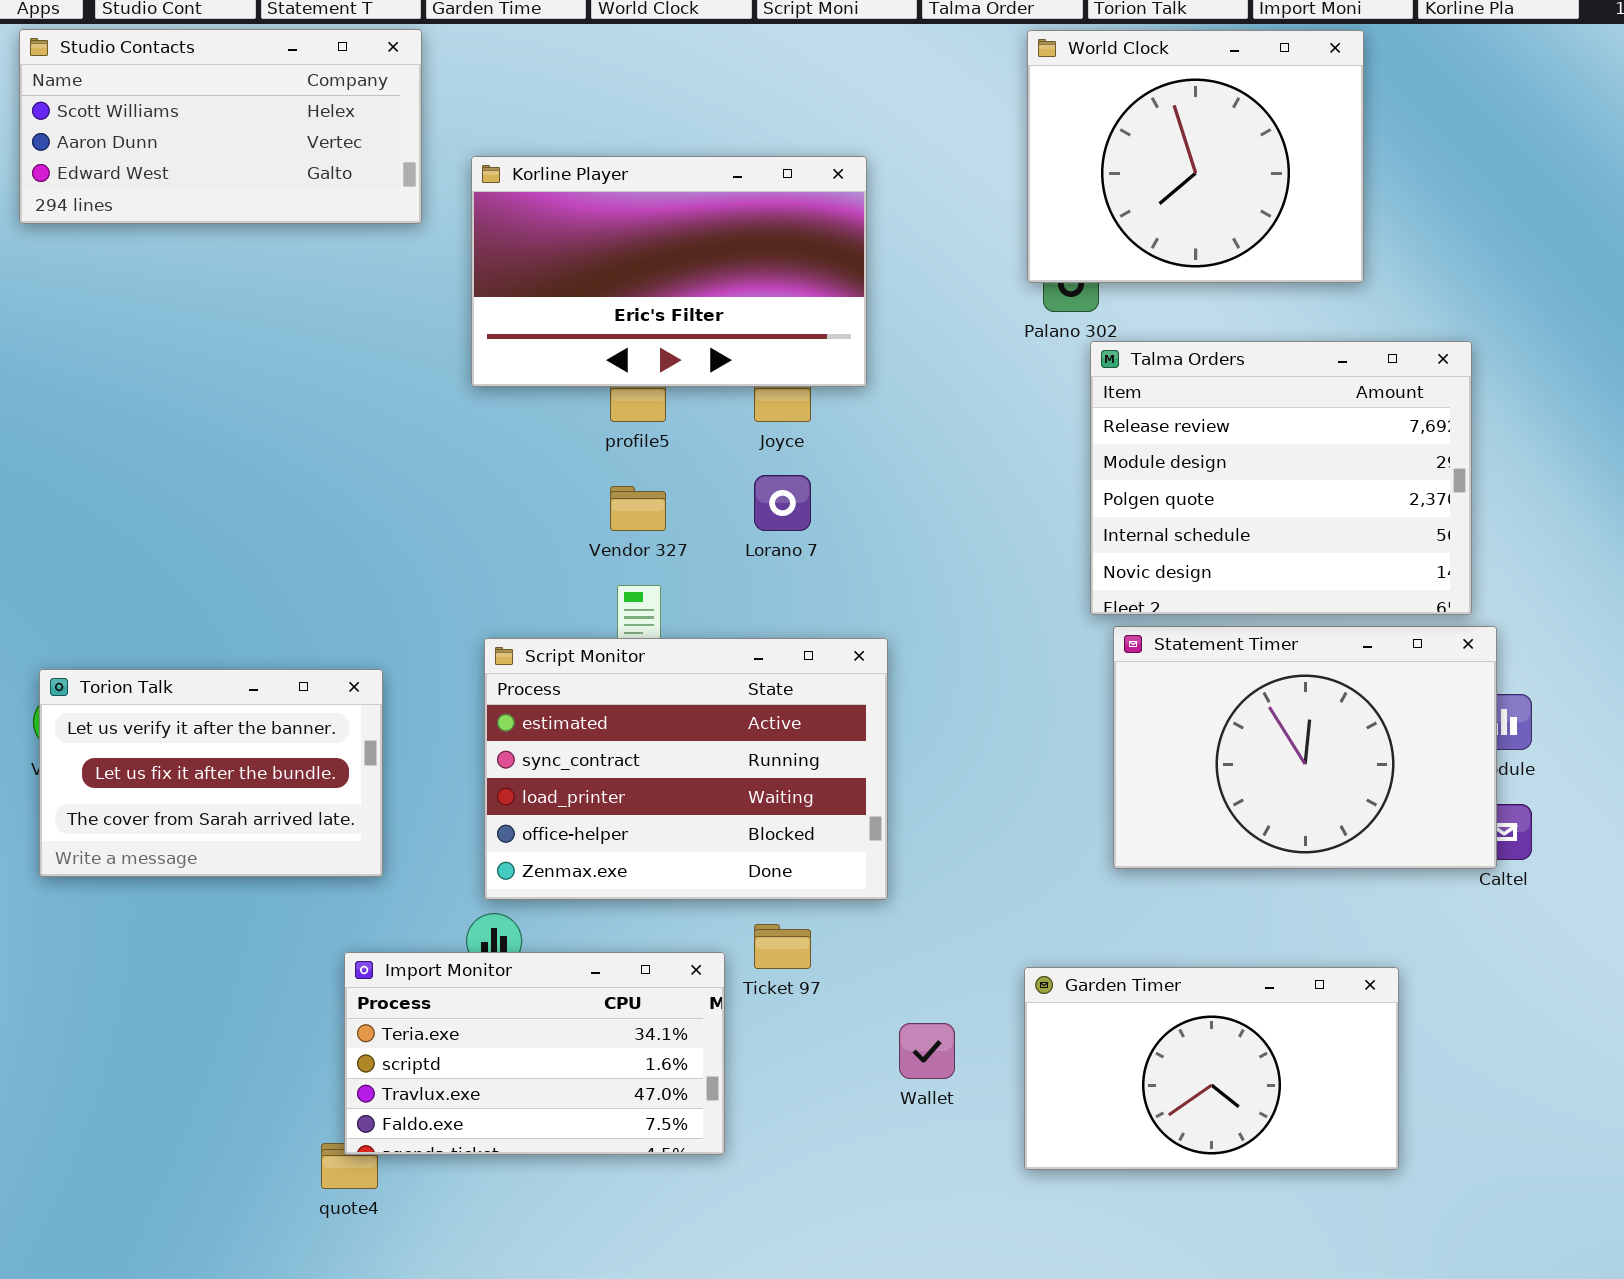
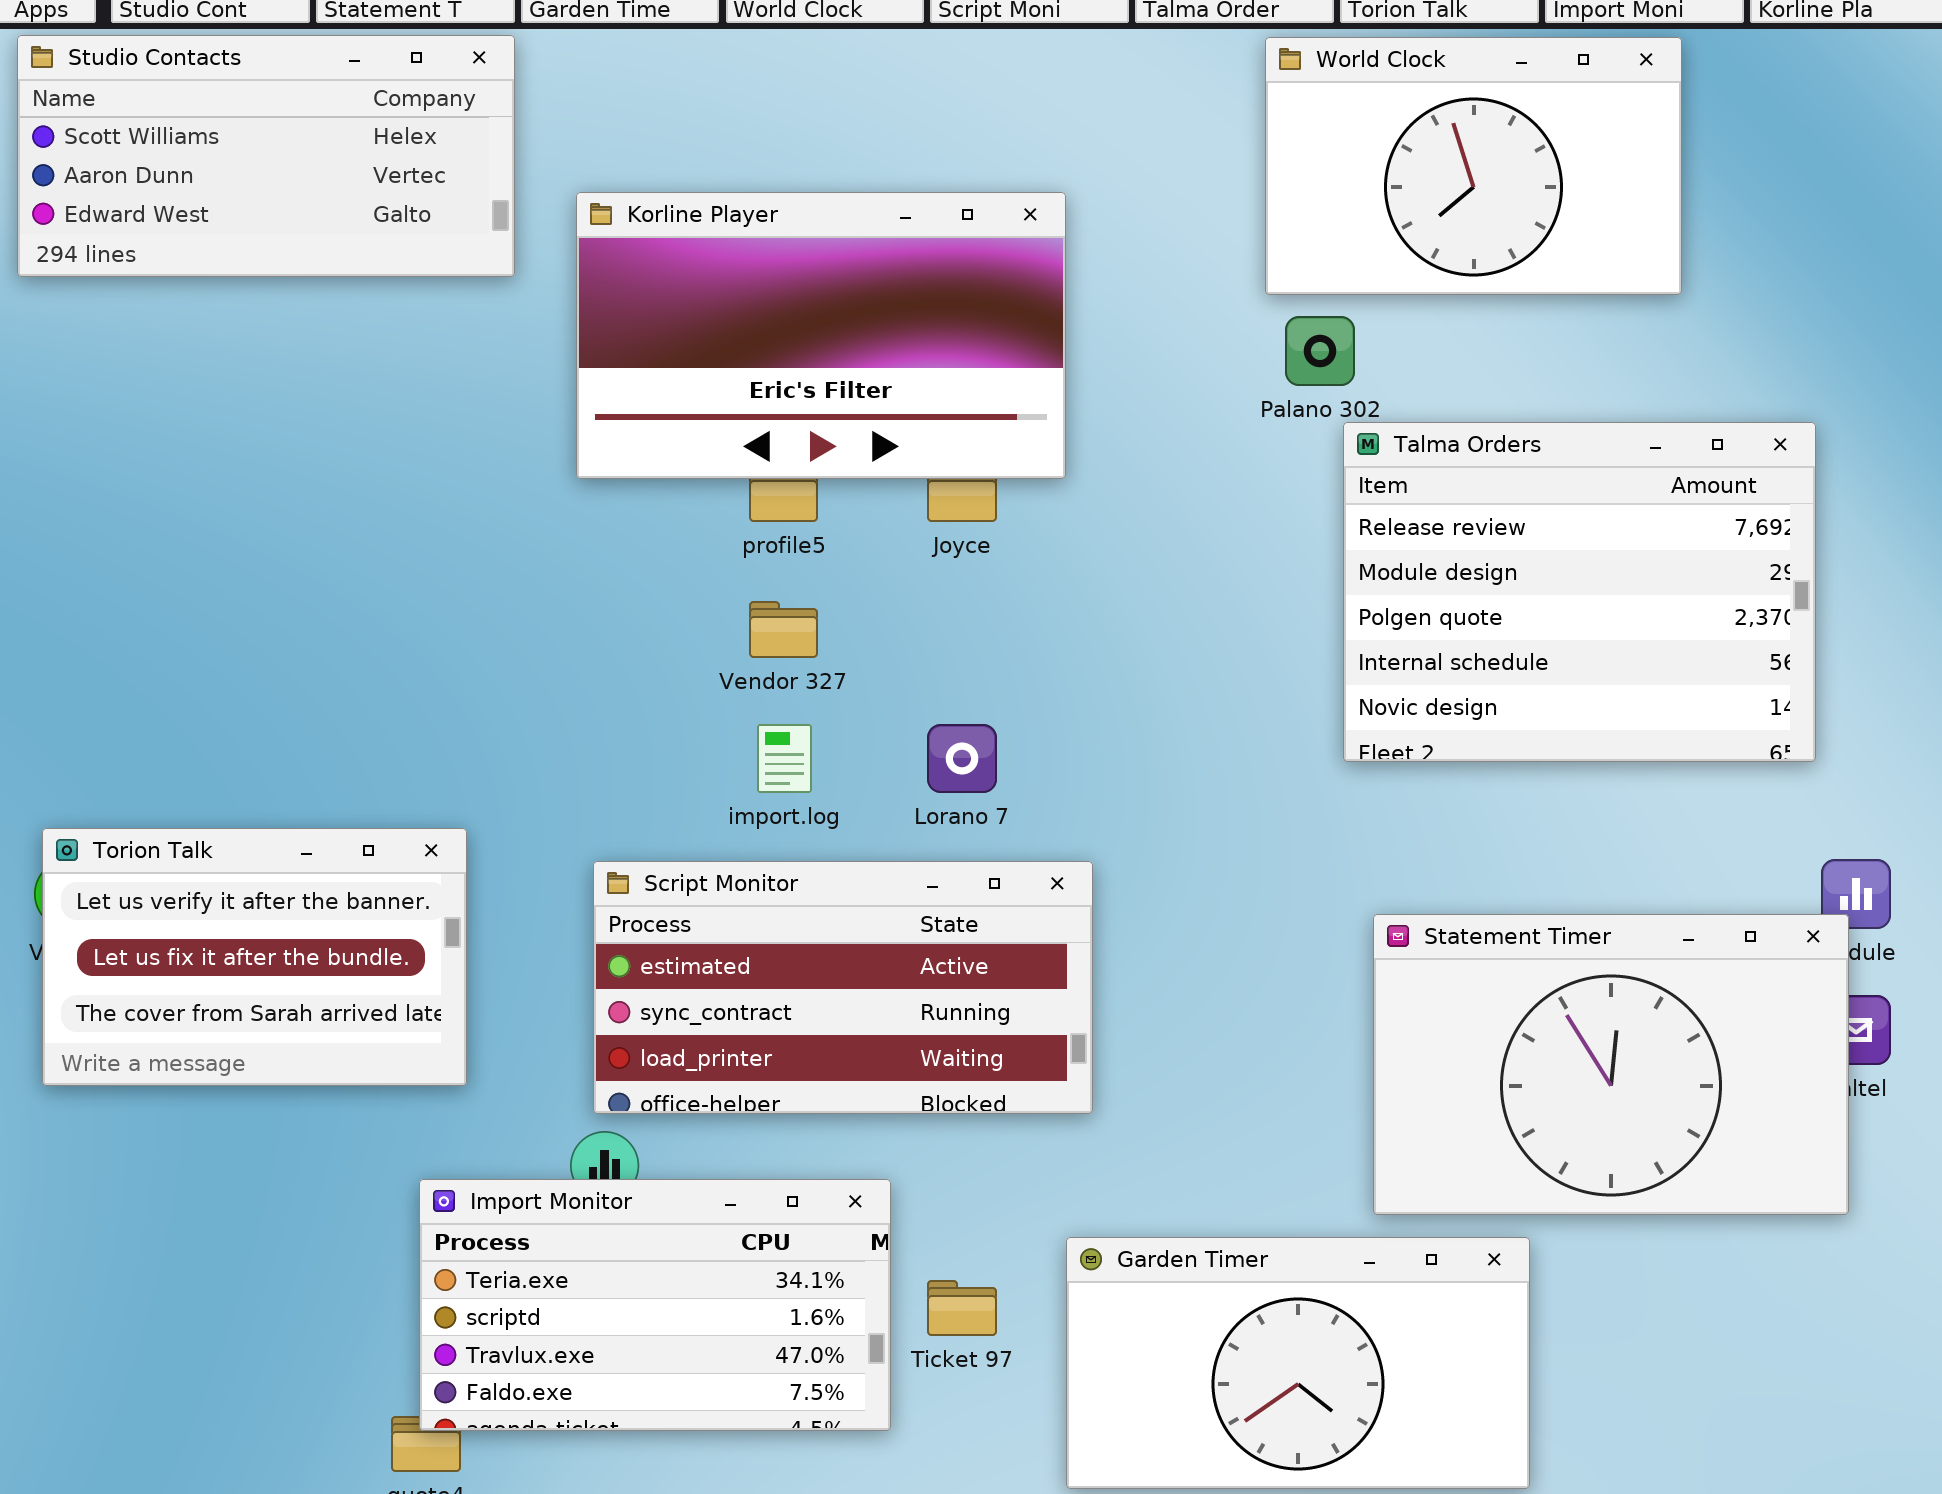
World Clock: [1027,30,1364,283] -> [1265,37,1682,295], resized
Lorano 7: [754,475,811,531] -> [927,724,997,793], moved
Statement Timer: [1113,626,1497,869] -> [1373,914,1849,1215], moved
Script Monitor: [484,638,888,900] -> [593,861,1093,1114], resized
Ticket 97: [754,924,811,969] -> [927,1280,997,1336], moved
Garden Timer: [1024,967,1399,1170] -> [1066,1237,1530,1489], moved

